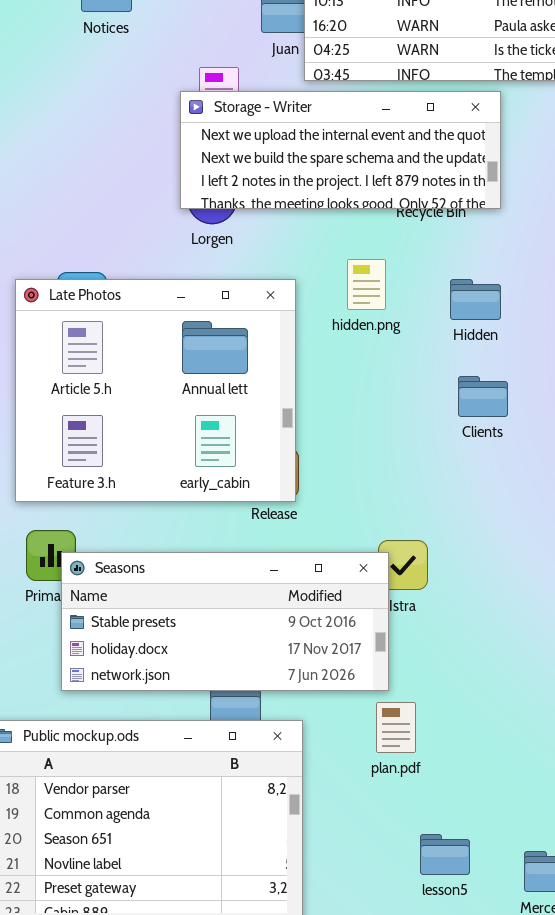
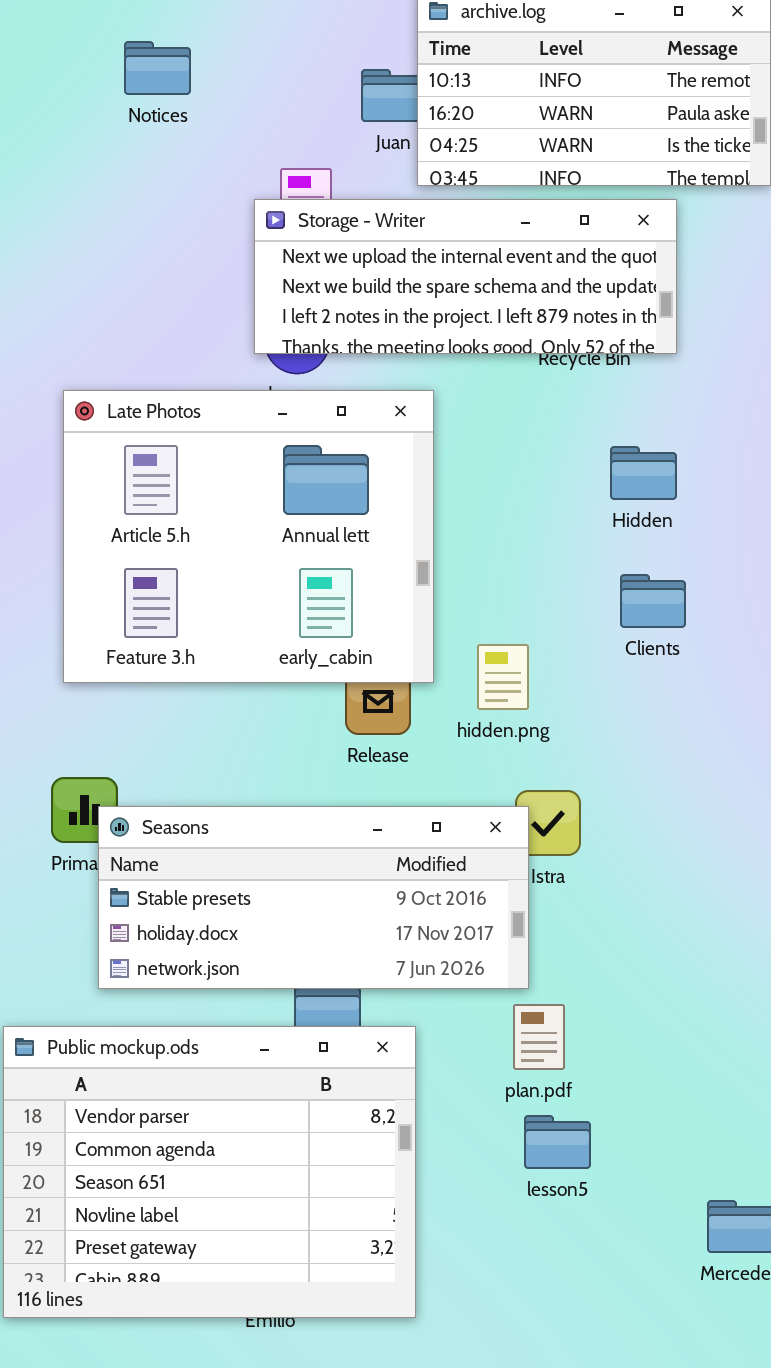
hidden.png: [347,259,386,310] -> [477,644,529,710], moved
Late Photos: [15,279,296,502] -> [63,390,434,683], moved
lesson5: [420,834,470,875] -> [524,1115,591,1169], moved

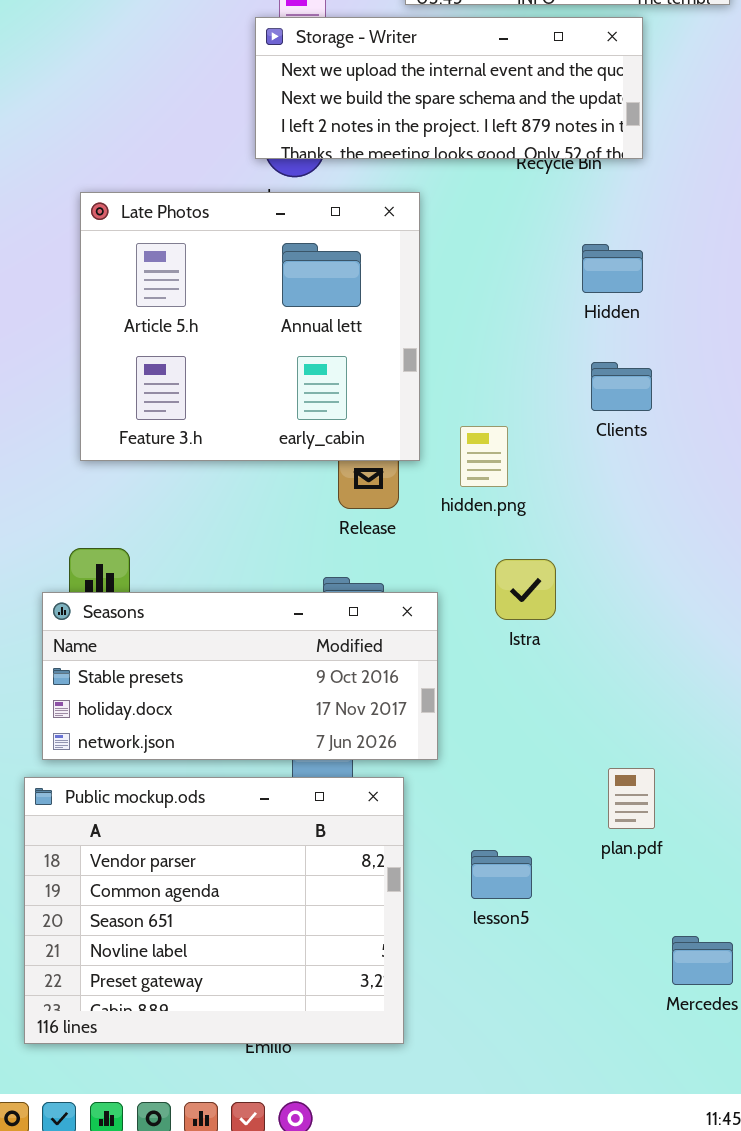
Seasons: [98,806,529,989] -> [42,592,438,760], moved
plan.pdf: [513,1004,565,1070] -> [608,768,655,829], moved
lesson5: [524,1115,591,1169] -> [471,850,532,899], moved

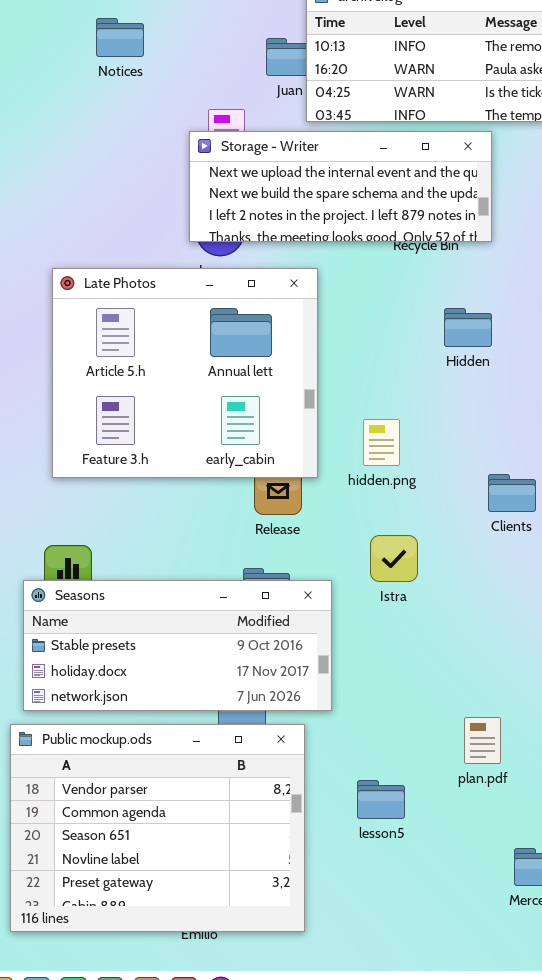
Clients: [591,362,652,411] -> [488,474,536,512], moved
hidden.png: [460,426,508,487] -> [363,419,400,466], moved
Istra: [495,559,556,620] -> [370,535,418,582], moved

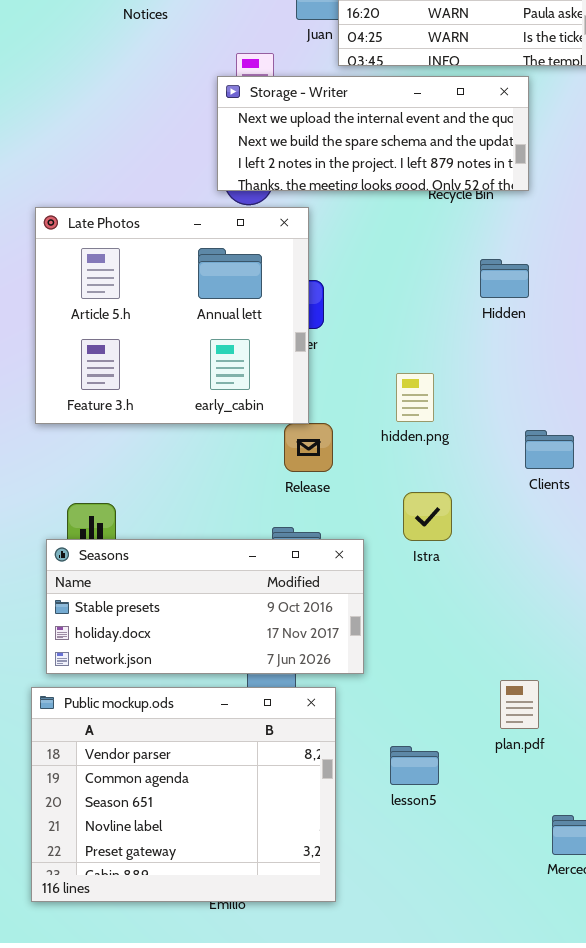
Late Photos: [52,268,318,478] -> [35,207,309,424], moved

